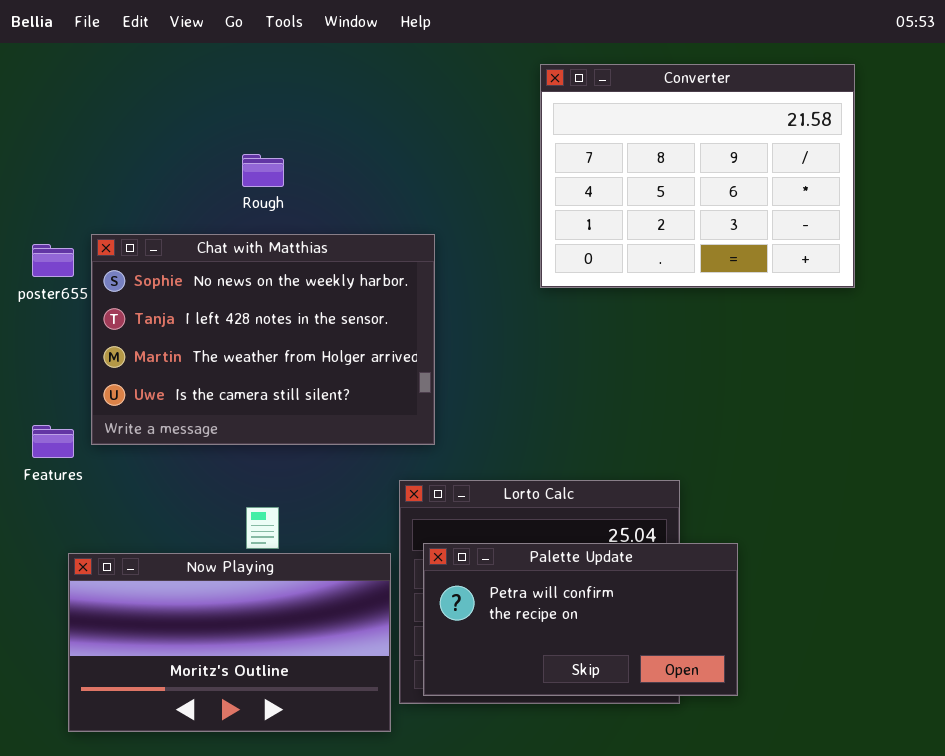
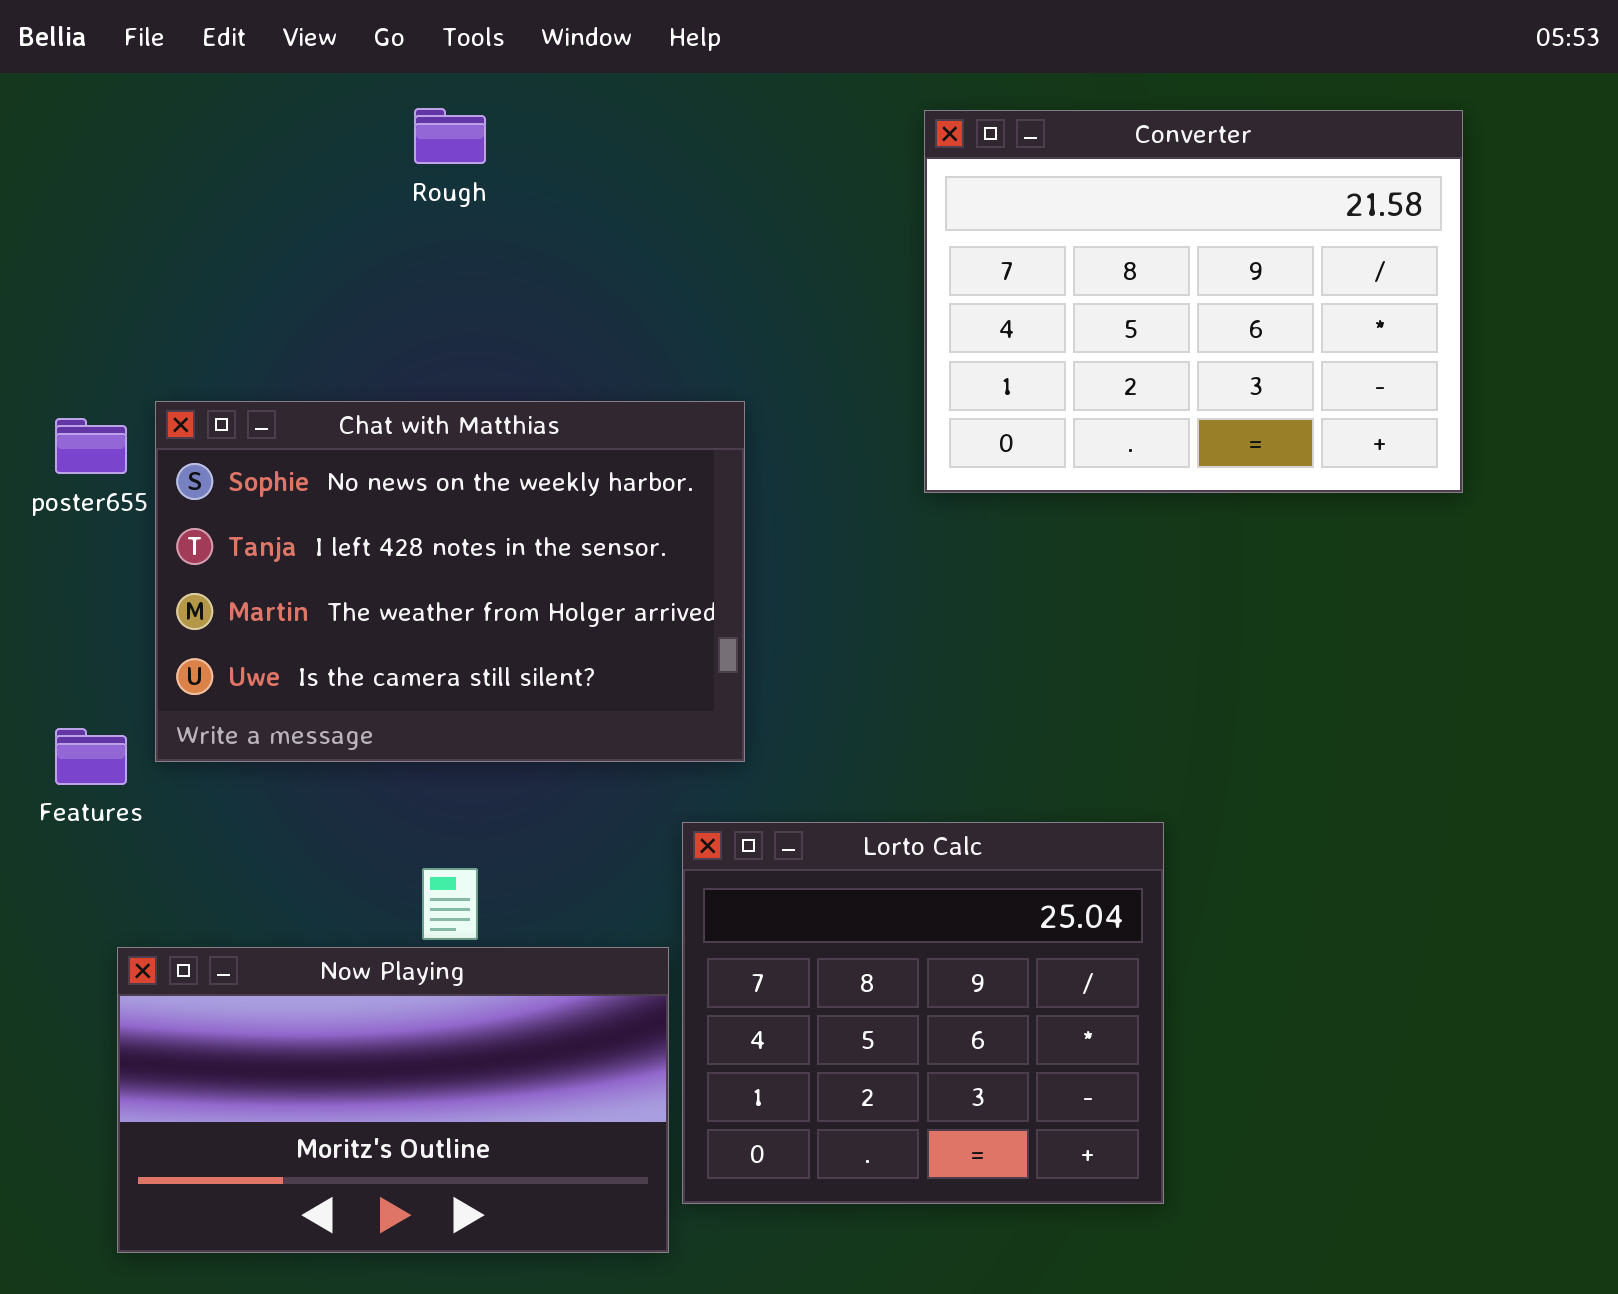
Rough: [242,154,284,187] -> [414,108,486,164], moved
Palette Update: [423,543,738,696] -> none, closed

